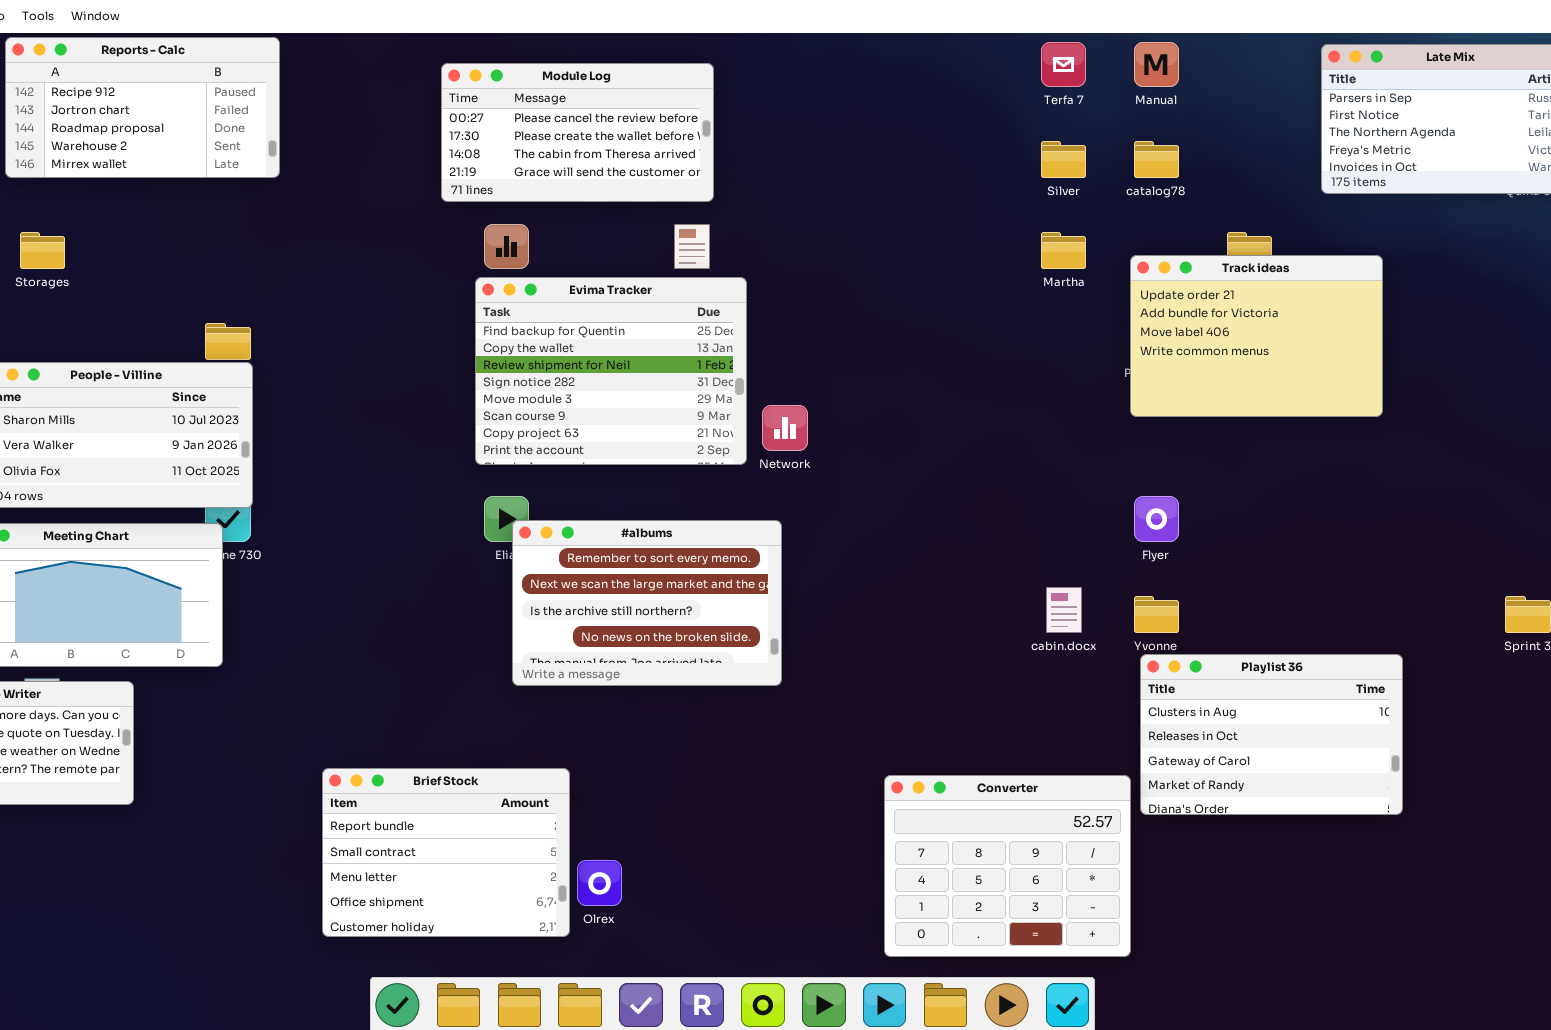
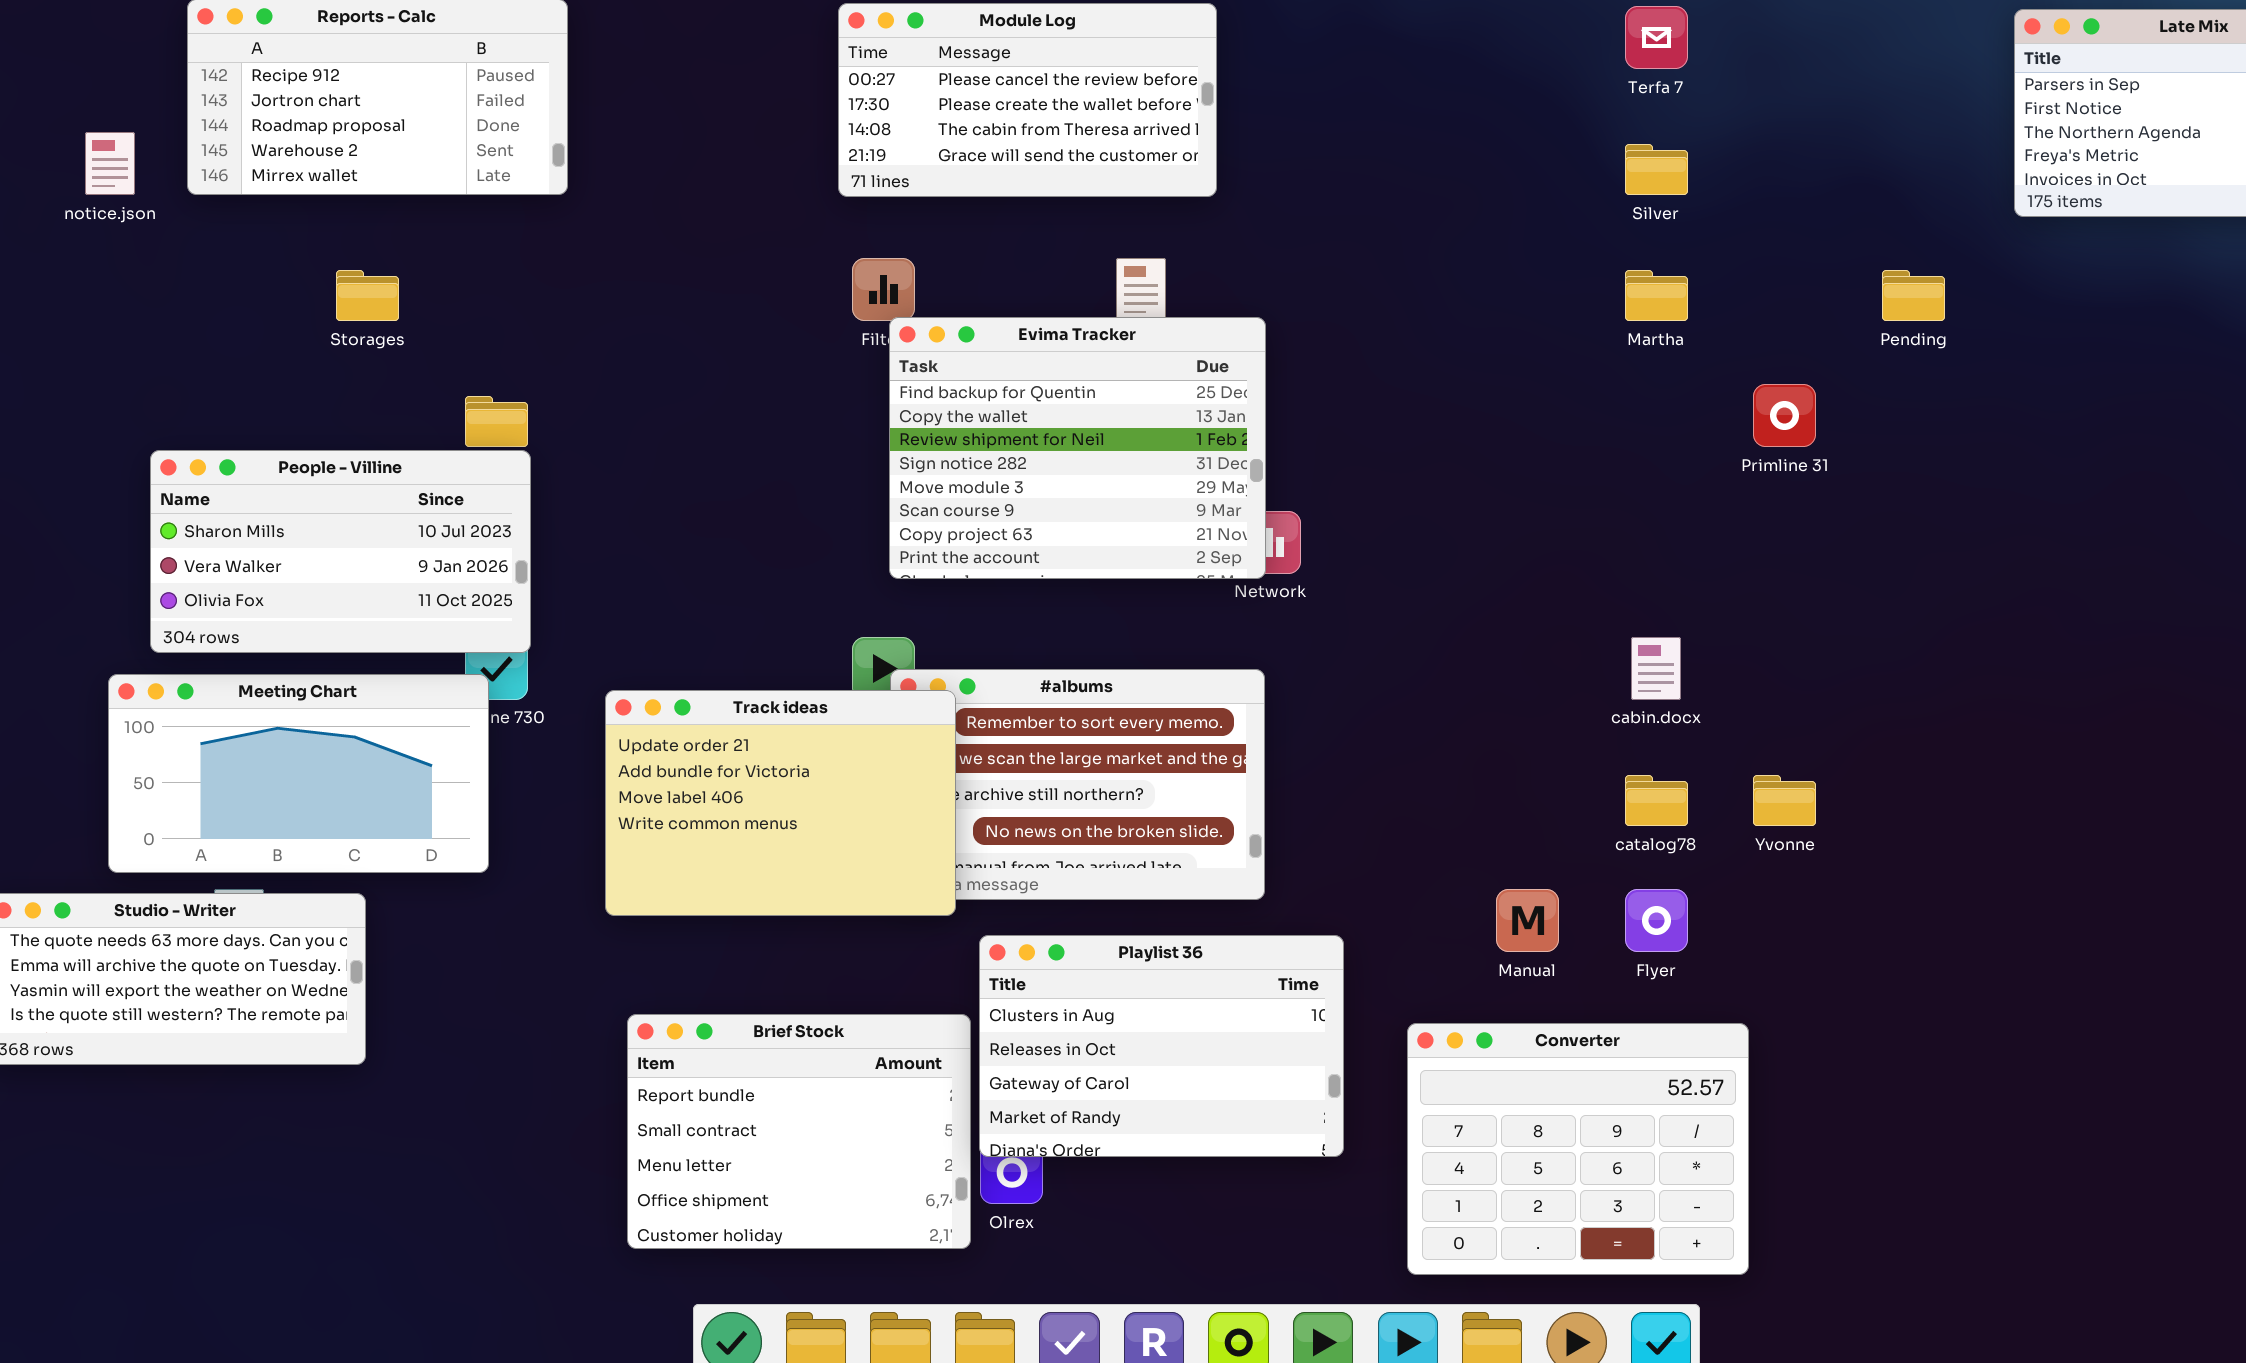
Manual: [1134,42,1179,87] -> [1496,889,1559,952], moved
Module Log: [441,63,714,202] -> [838,3,1217,197], moved
catalog78: [1134,141,1179,178] -> [1625,775,1688,826], moved
Storages: [20,232,65,269] -> [336,270,399,321], moved
Track ideas: [1130,255,1383,417] -> [605,690,956,916], moved
Evima Tracker: [475,277,747,465] -> [889,317,1266,579], moved
Flyer: [1134,496,1179,542] -> [1625,889,1688,952], moved
cabin.docx: [1046,587,1082,633] -> [1631,637,1681,700], moved
Playlist 36: [1140,654,1403,815] -> [979,935,1344,1157], moved

